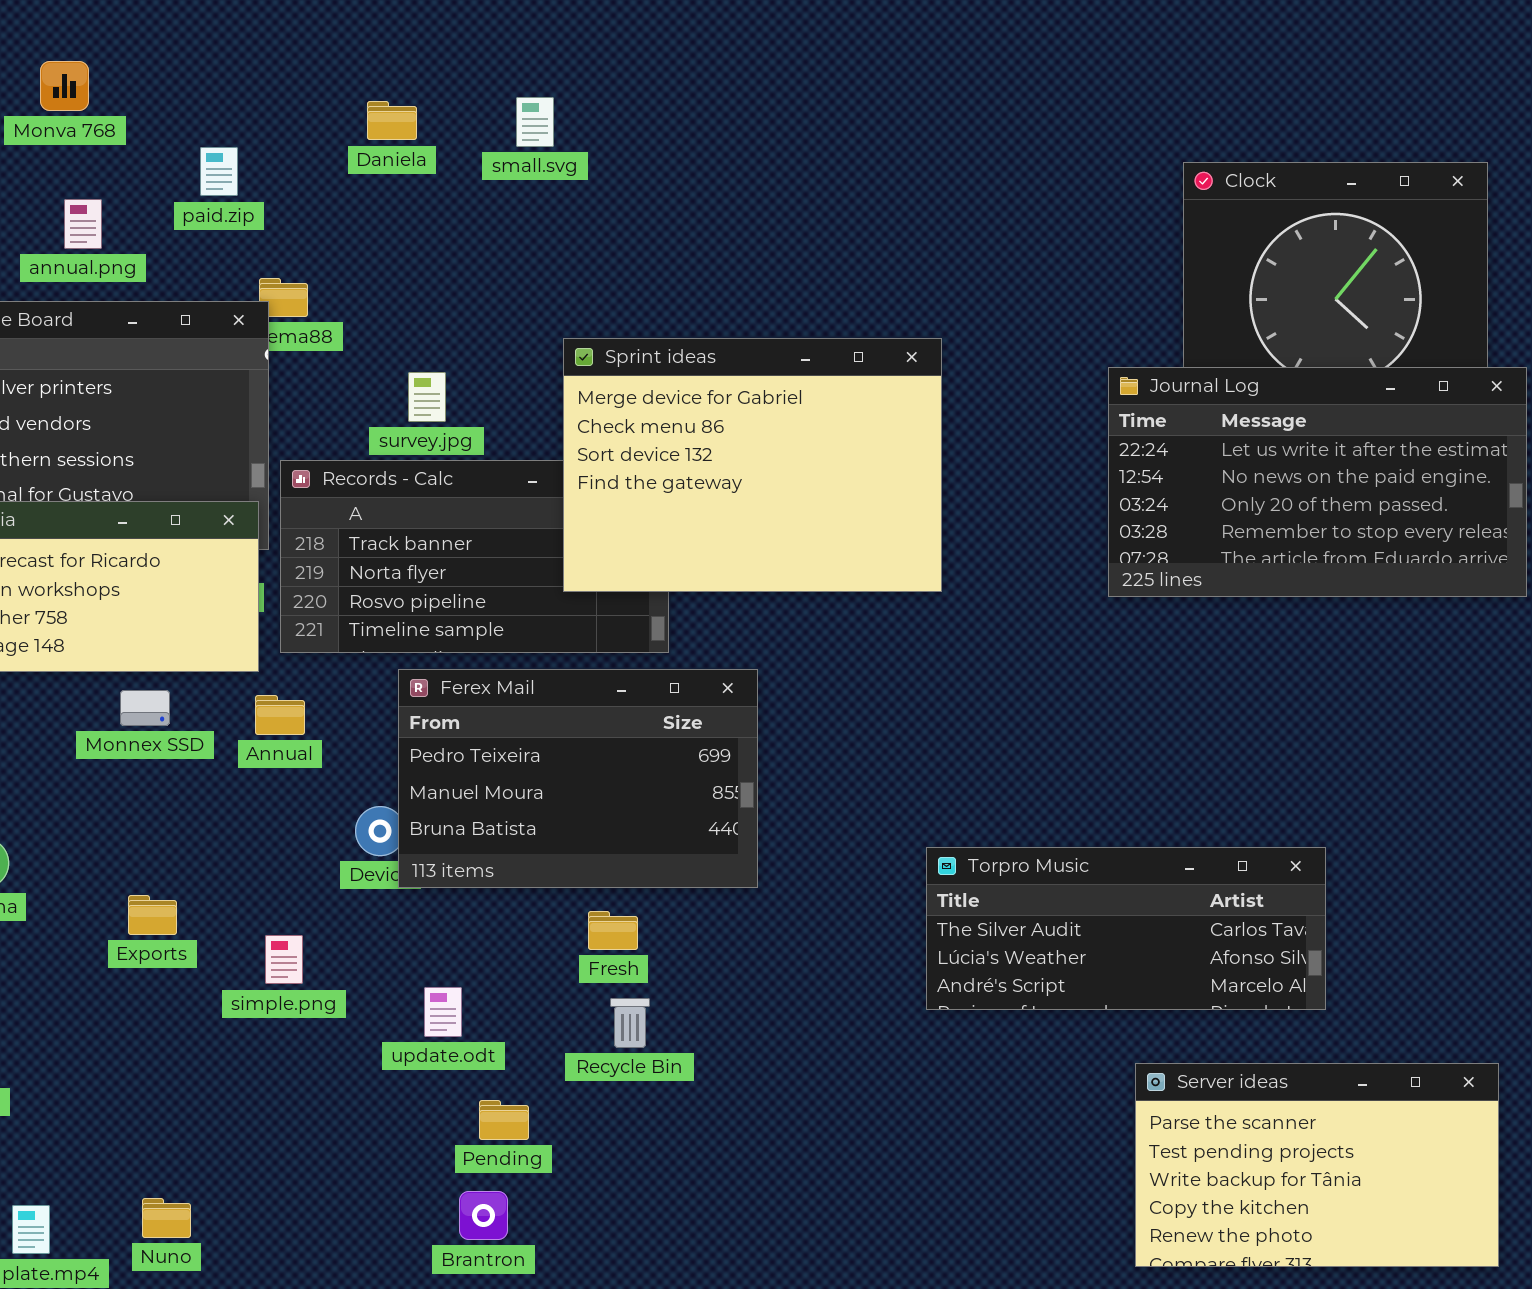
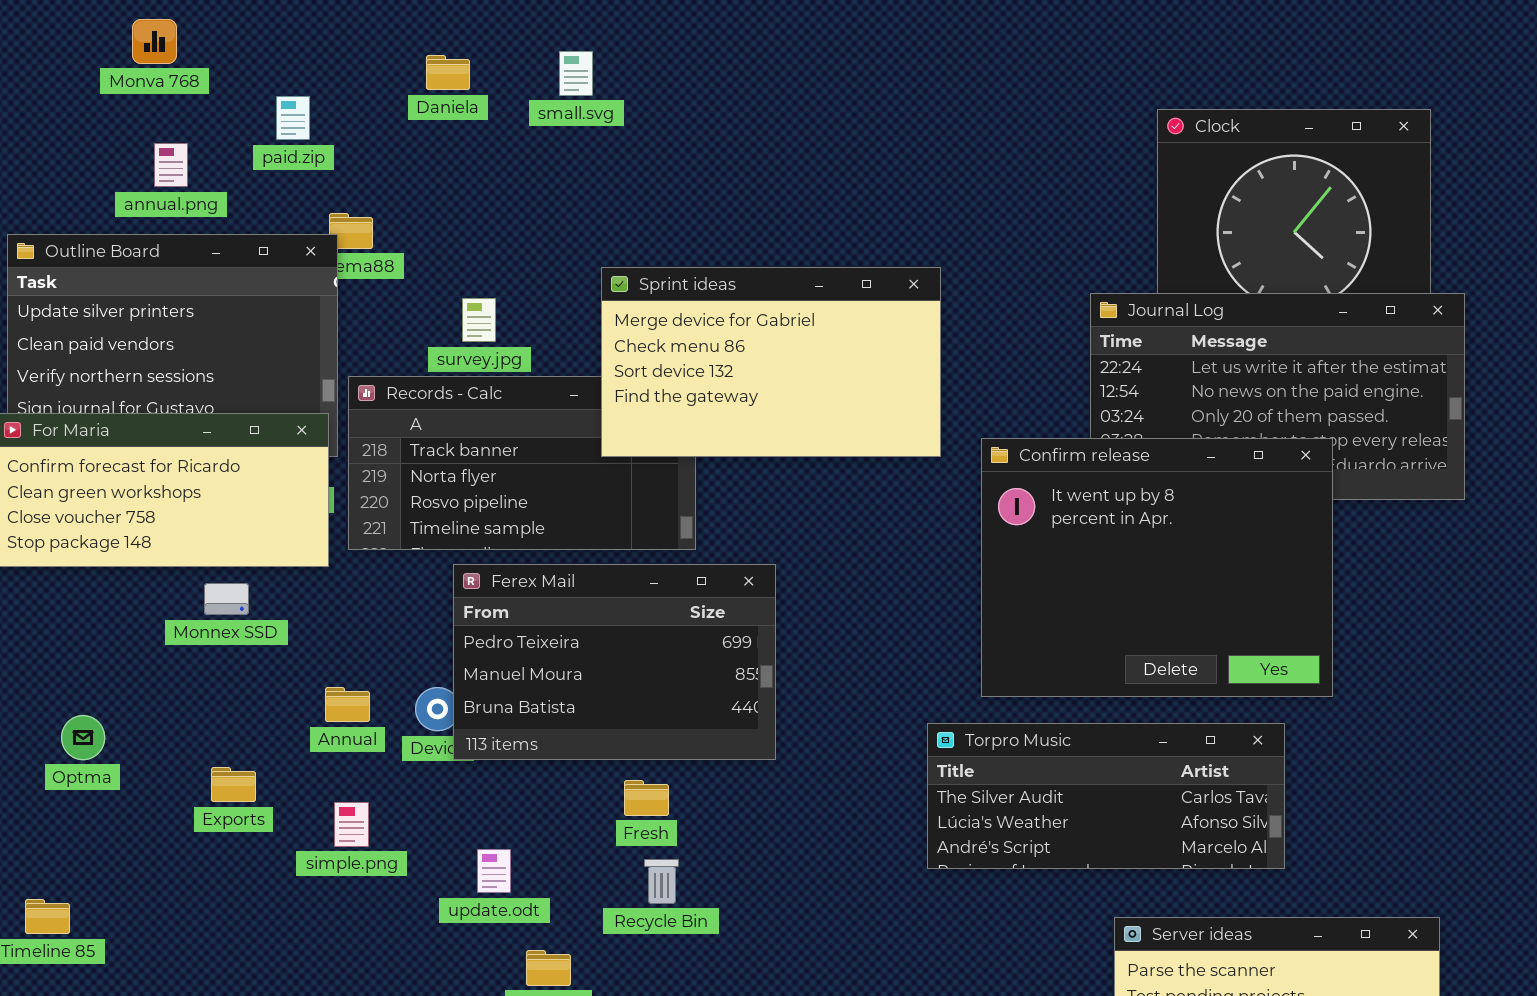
Sprint ideas: [563,338,942,592] -> [601,267,941,457], resized
Confirm release: none -> [981,438,1333,697], opened
Annual: [255,695,305,735] -> [325,687,370,722], moved

